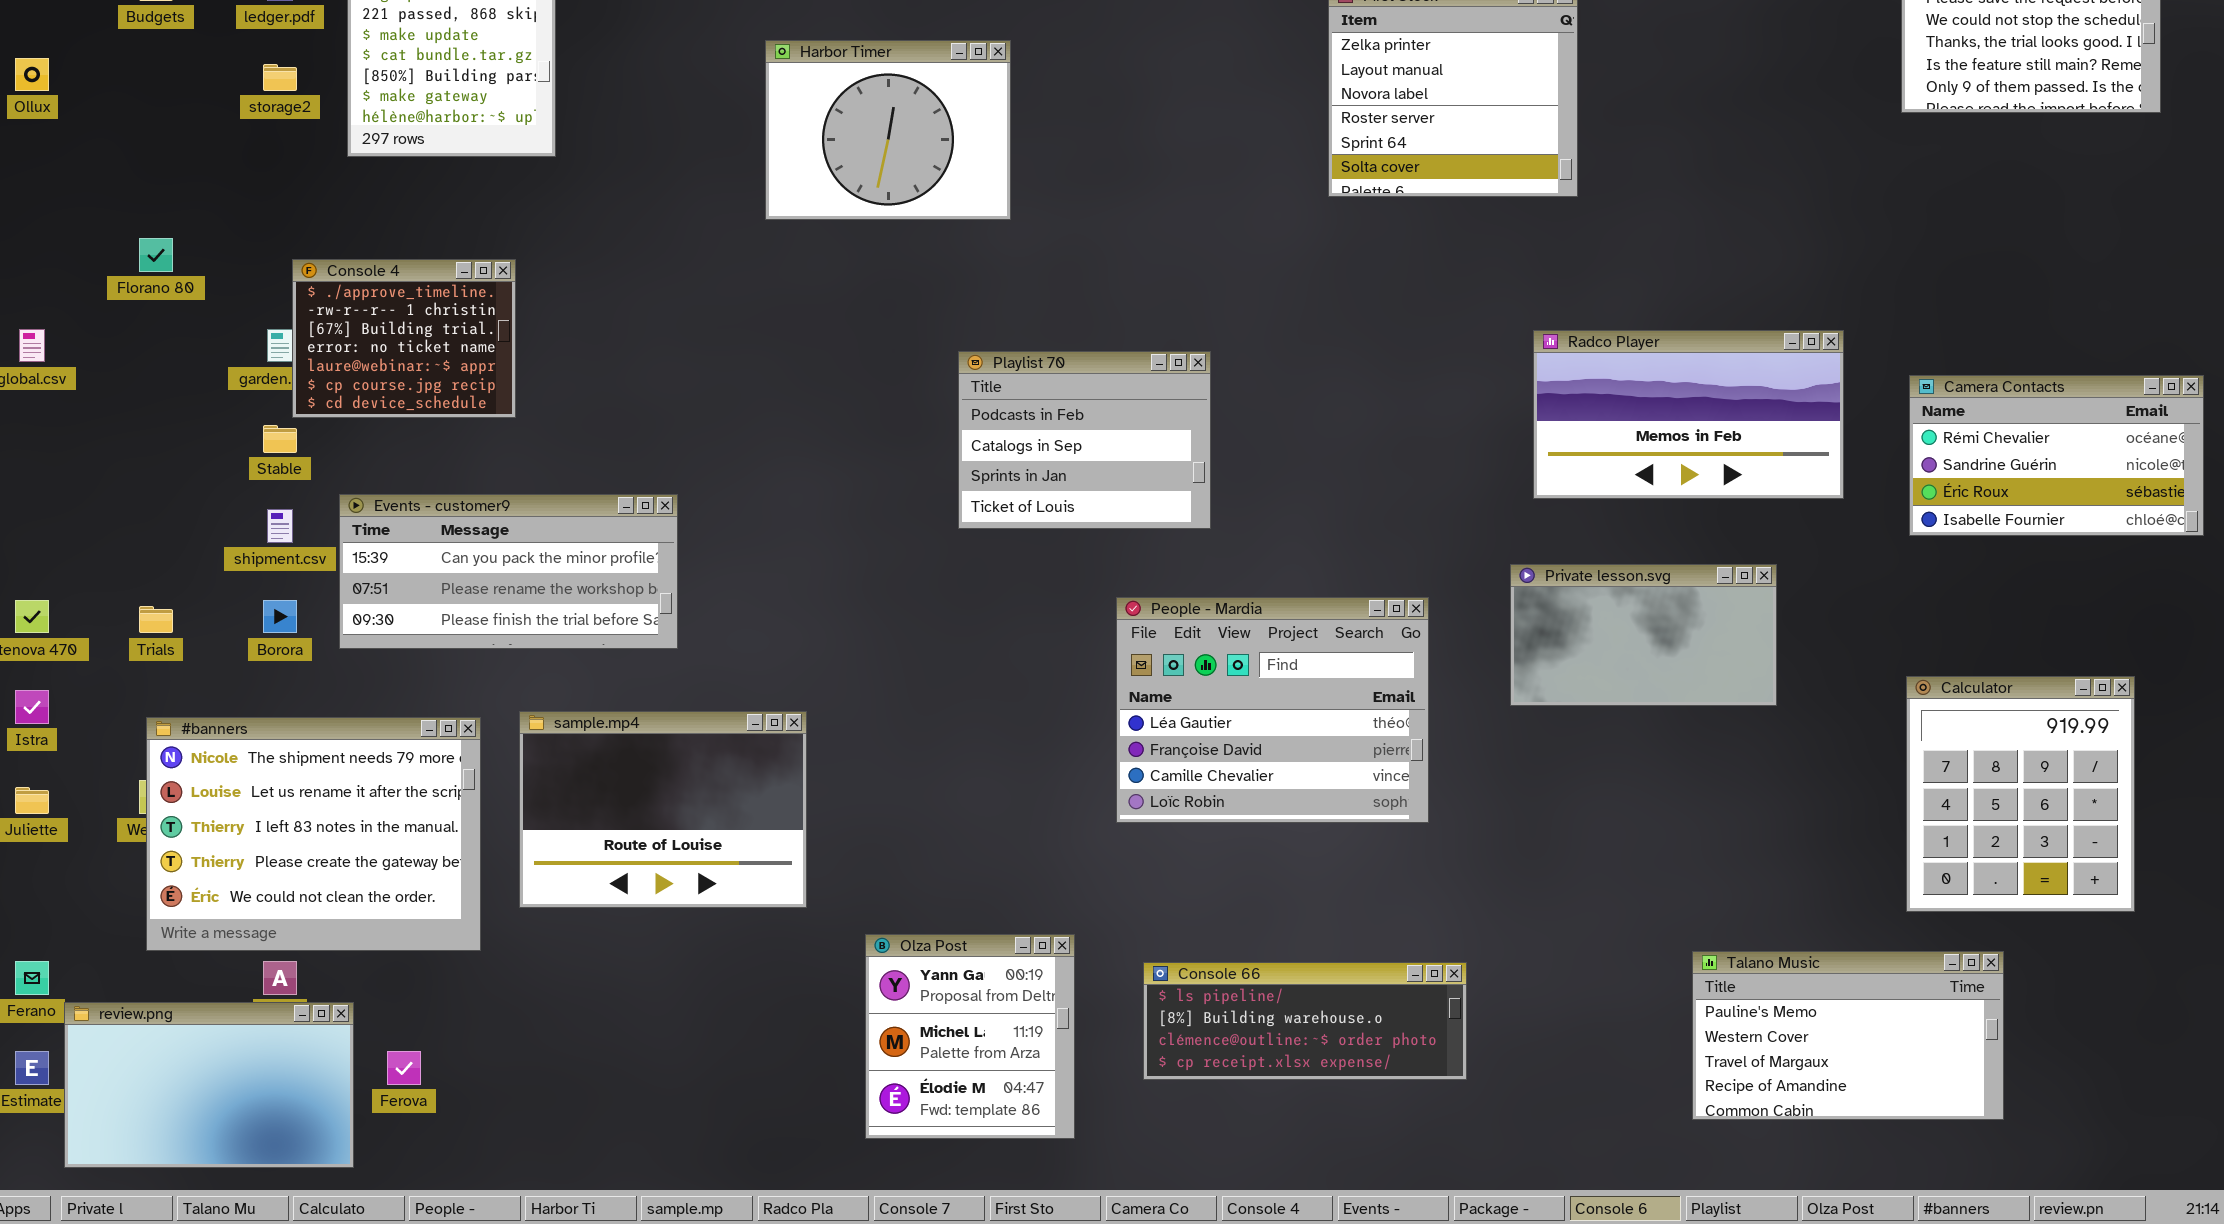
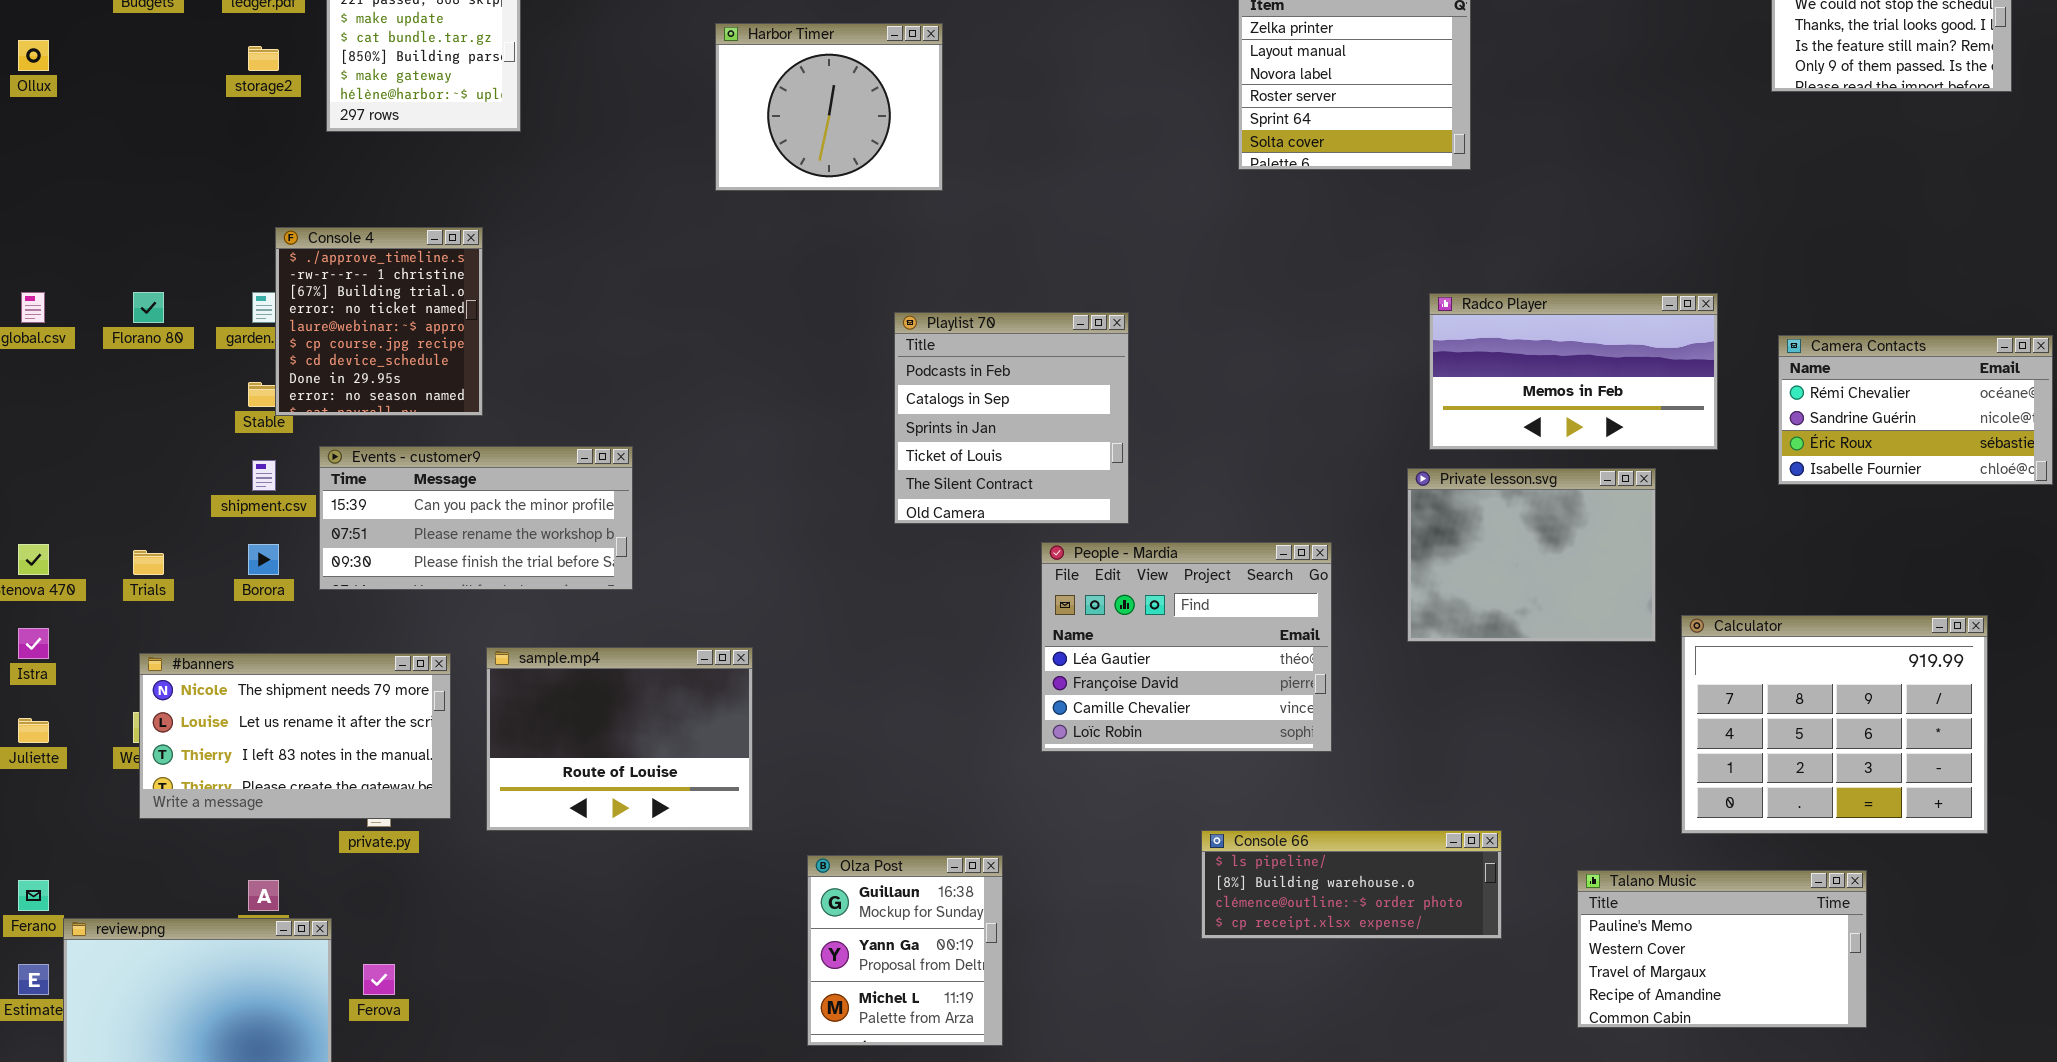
Florano 80: [139,238,173,272] -> [133,292,164,323], moved
Console 4: [292,259,516,418] -> [275,227,483,416], resized
Playlist 70: [958,351,1211,529] -> [894,312,1129,524], resized
Private lesson.svg: [1510,564,1777,706] -> [1407,468,1656,642], resized
Calculator: [1906,676,2135,912] -> [1681,615,1988,834], resized
#banners: [146,717,481,951] -> [139,653,451,819], resized
Olza Post: [865,934,1075,1139] -> [807,855,1003,1046], scrolled up 1 row
Console 66: [1143,962,1467,1080] -> [1201,830,1502,939], moved

